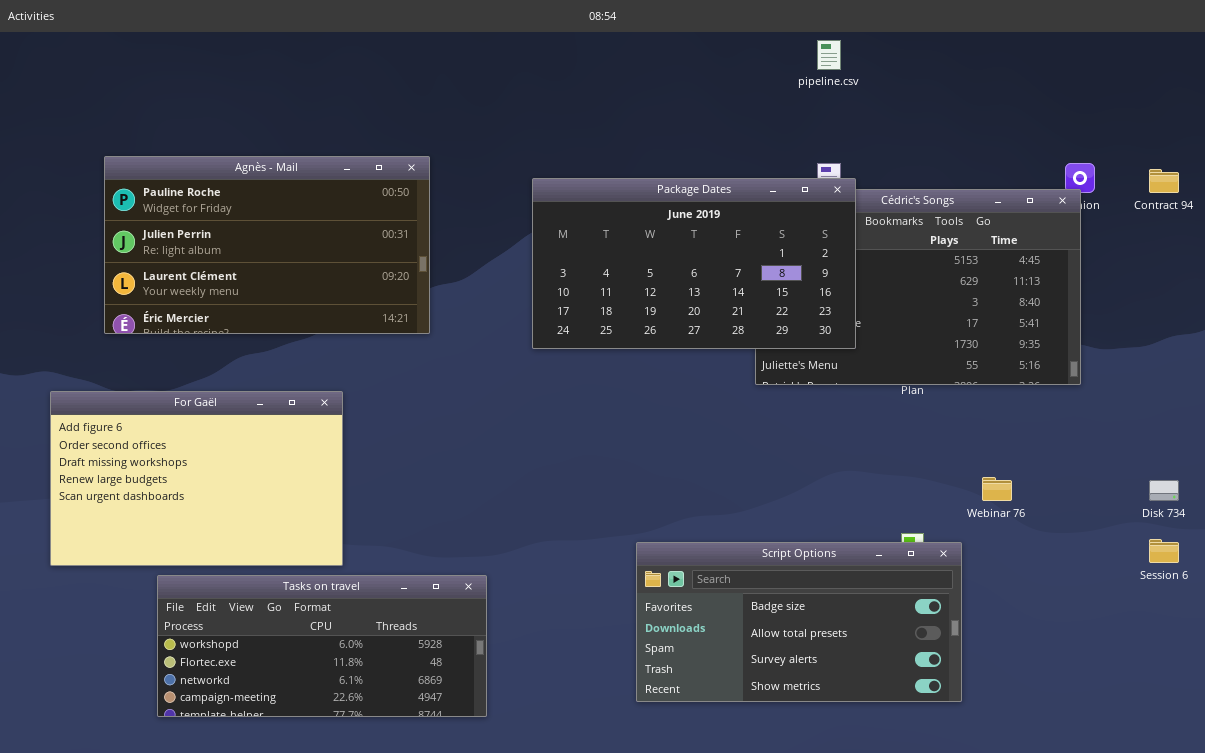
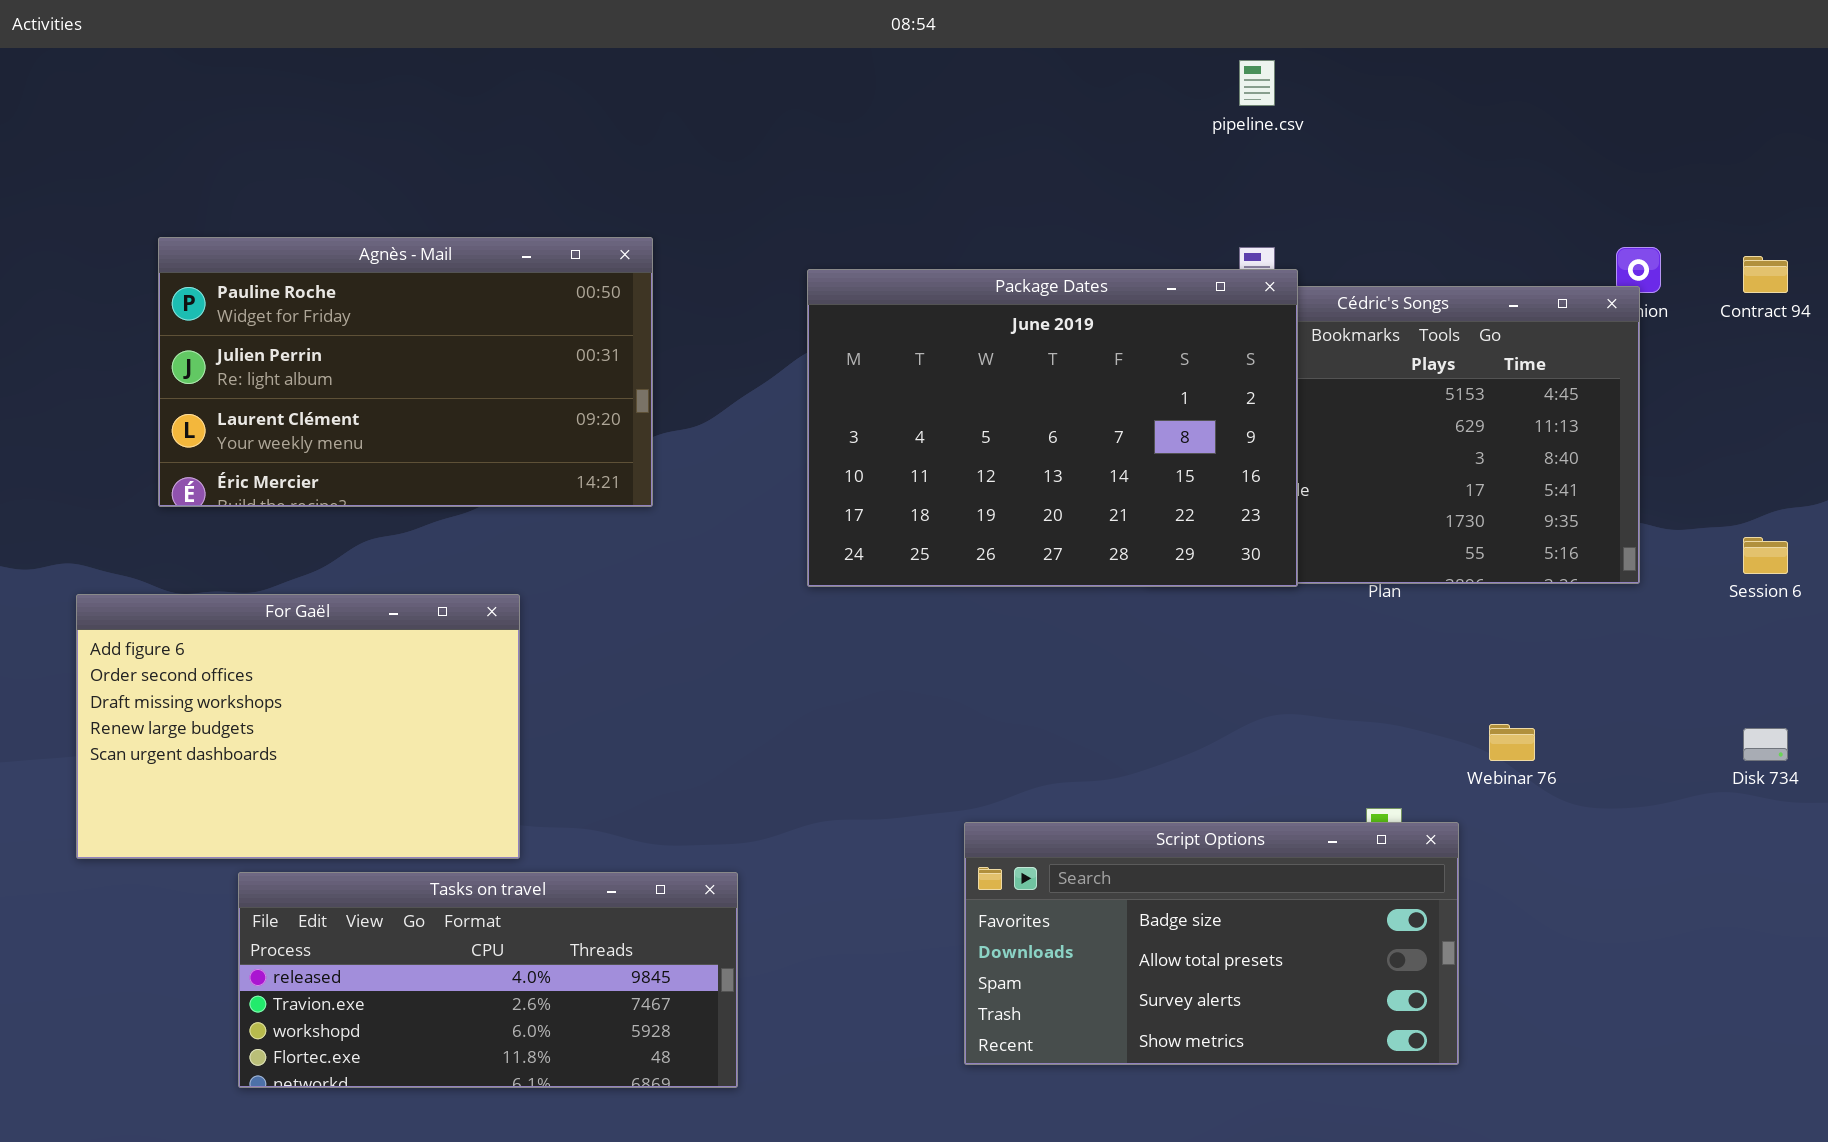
Package Dates: [532,178,856,349] -> [807,269,1298,587], resized
Session 6: [1149,539,1179,563] -> [1743,537,1788,574], moved
Tasks on travel: [157,575,487,717] -> [238,872,738,1088], scrolled up 2 rows

